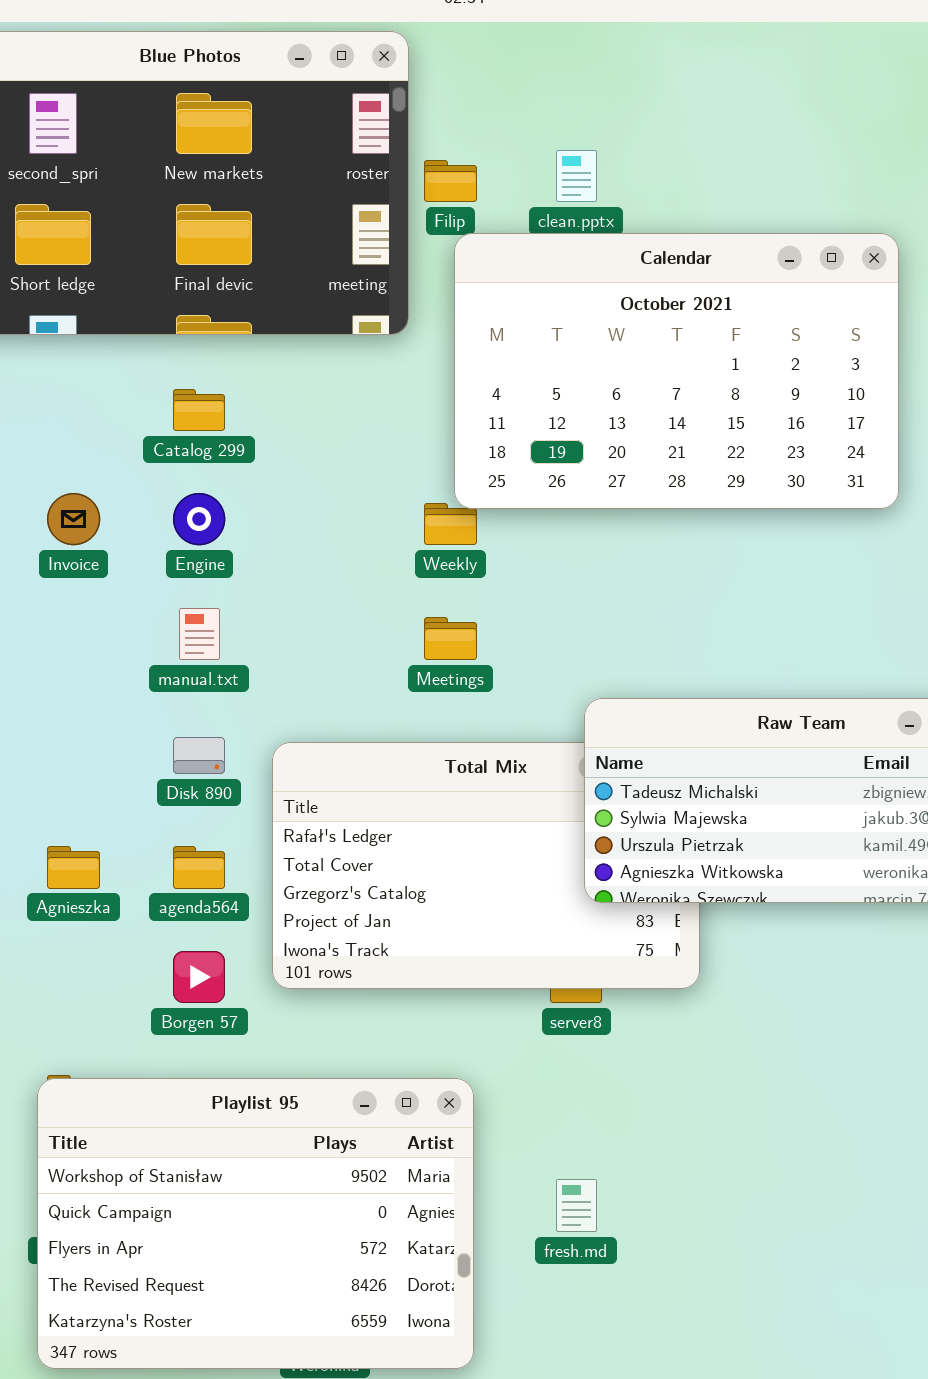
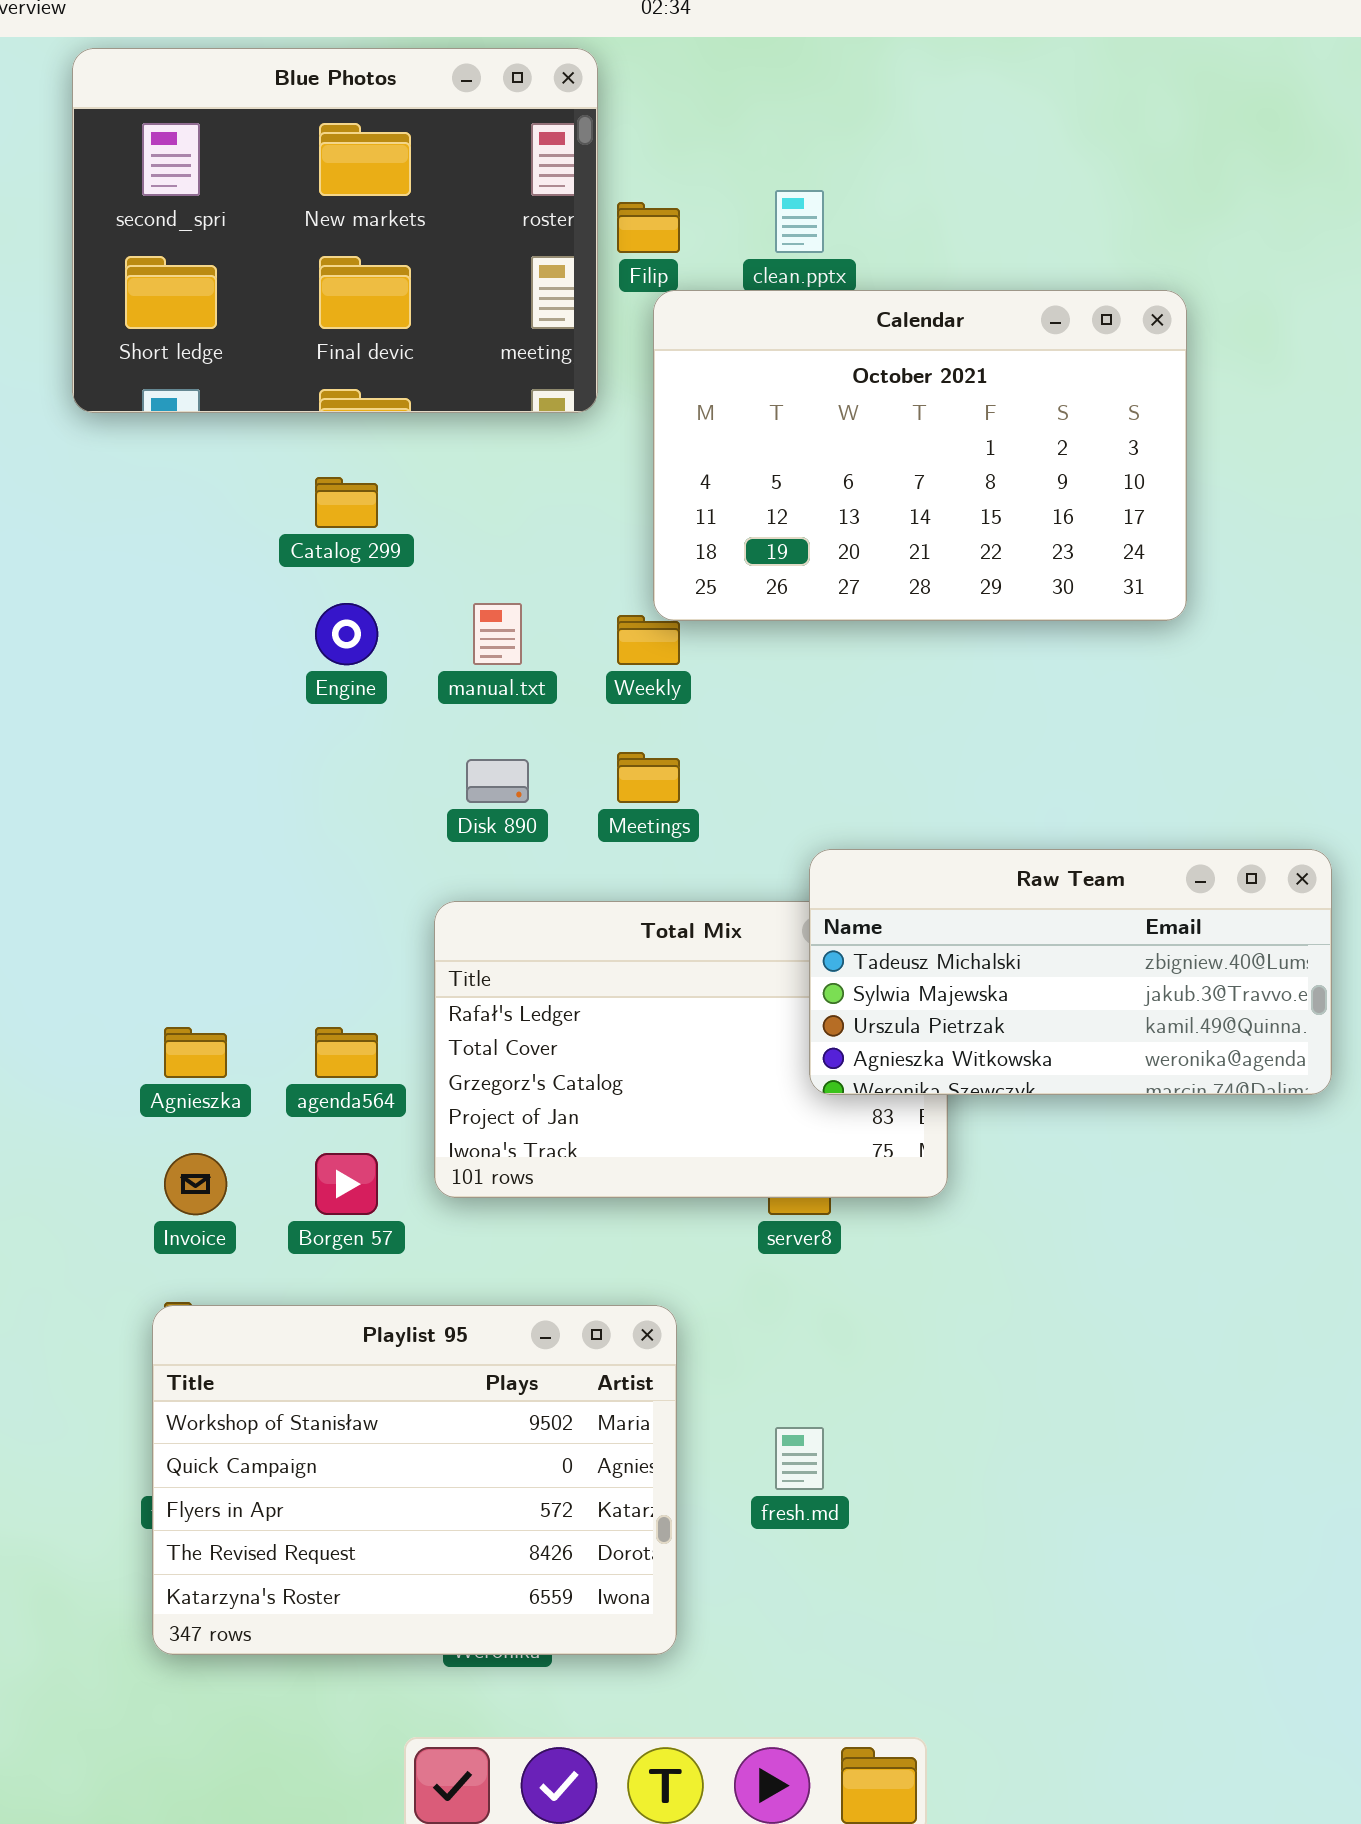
Invoice: [47,493,100,545] -> [164,1153,227,1215], moved
manual.txt: [179,608,220,660] -> [473,603,522,665], moved
Disk 890: [173,737,225,774] -> [466,759,529,803], moved

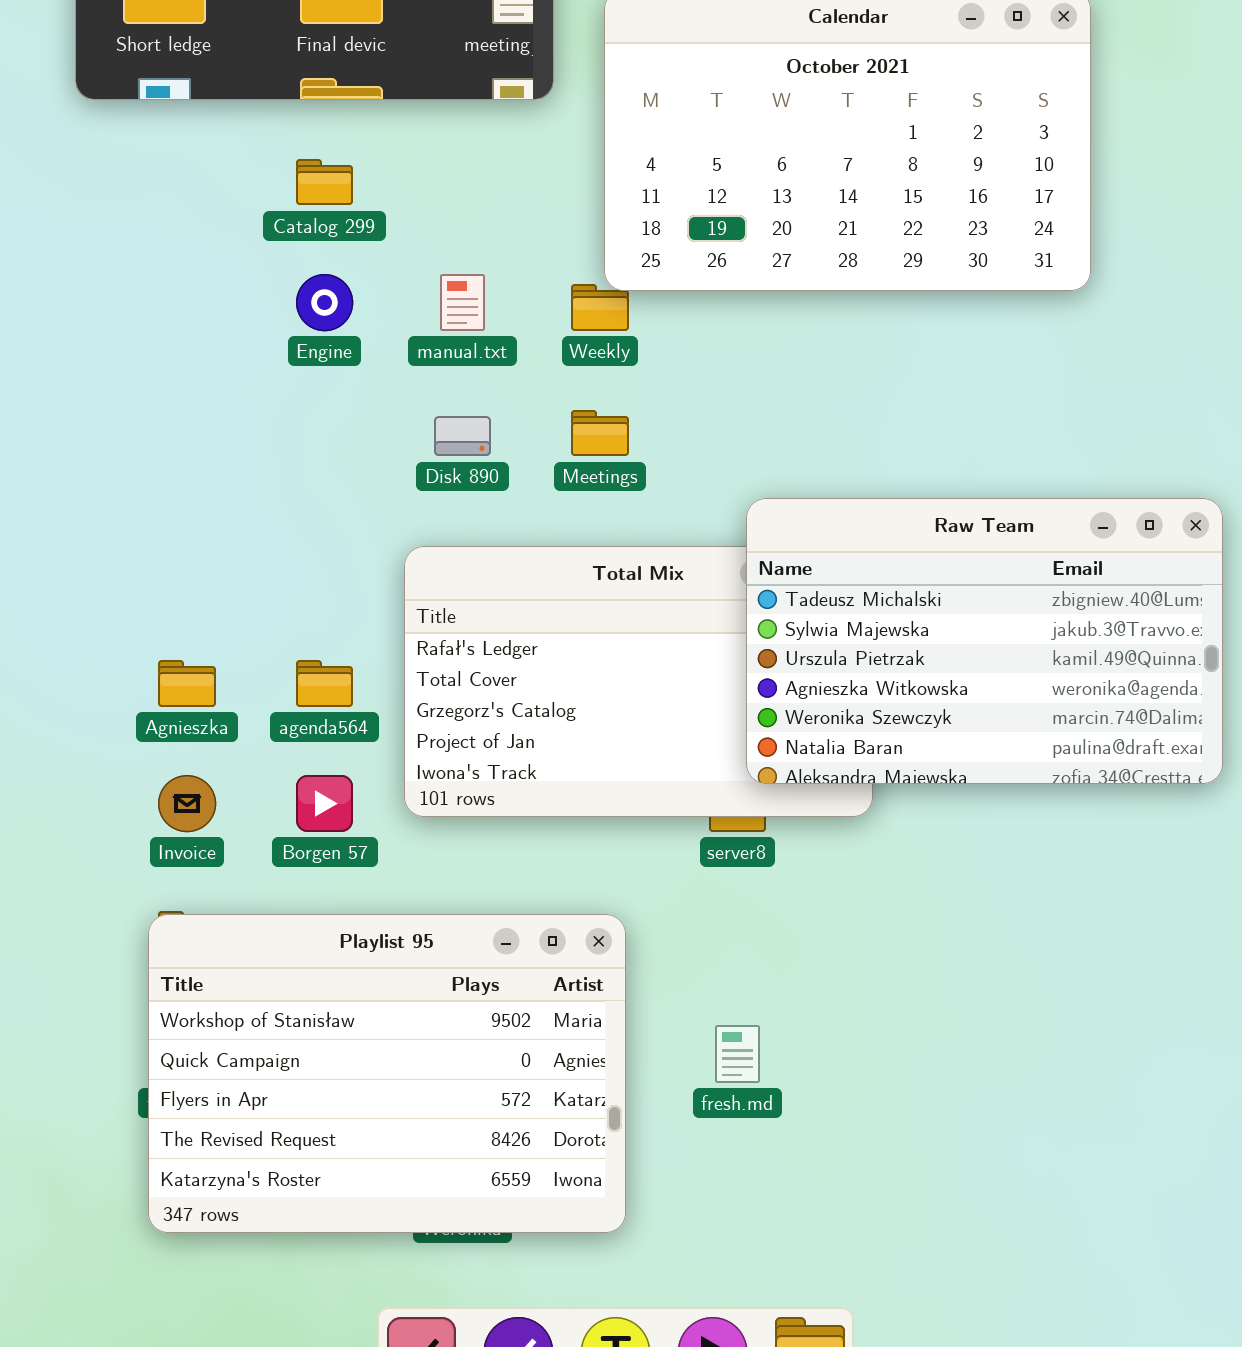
Raw Team: [809,849,1332,1095] -> [746,498,1223,784], resized

